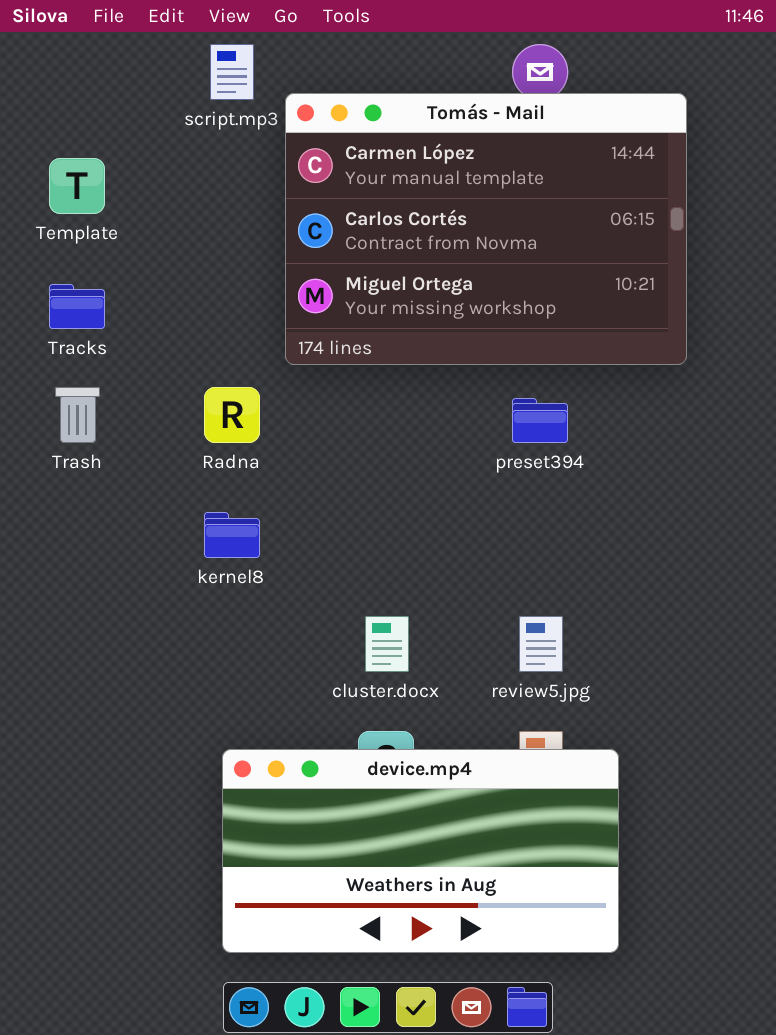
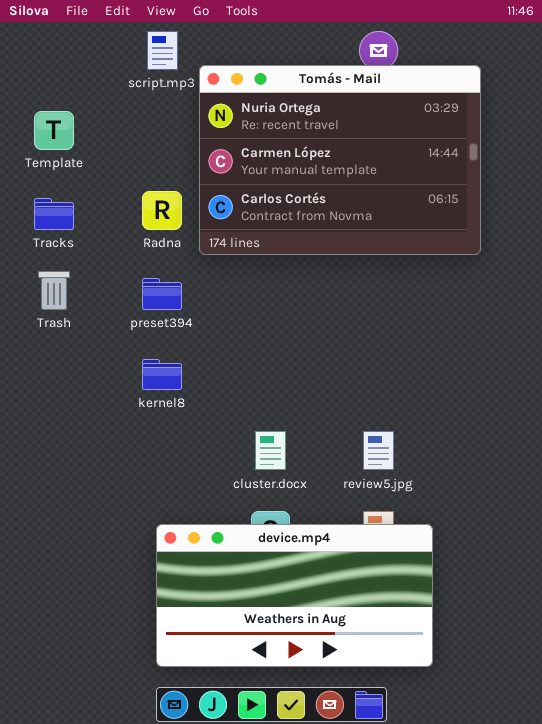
Tomás - Mail: [285,93,687,365] -> [199,65,481,255], scrolled up 1 row
Radna: [204,387,260,443] -> [142,191,182,230], moved
preset394: [512,398,568,443] -> [142,278,182,310], moved

